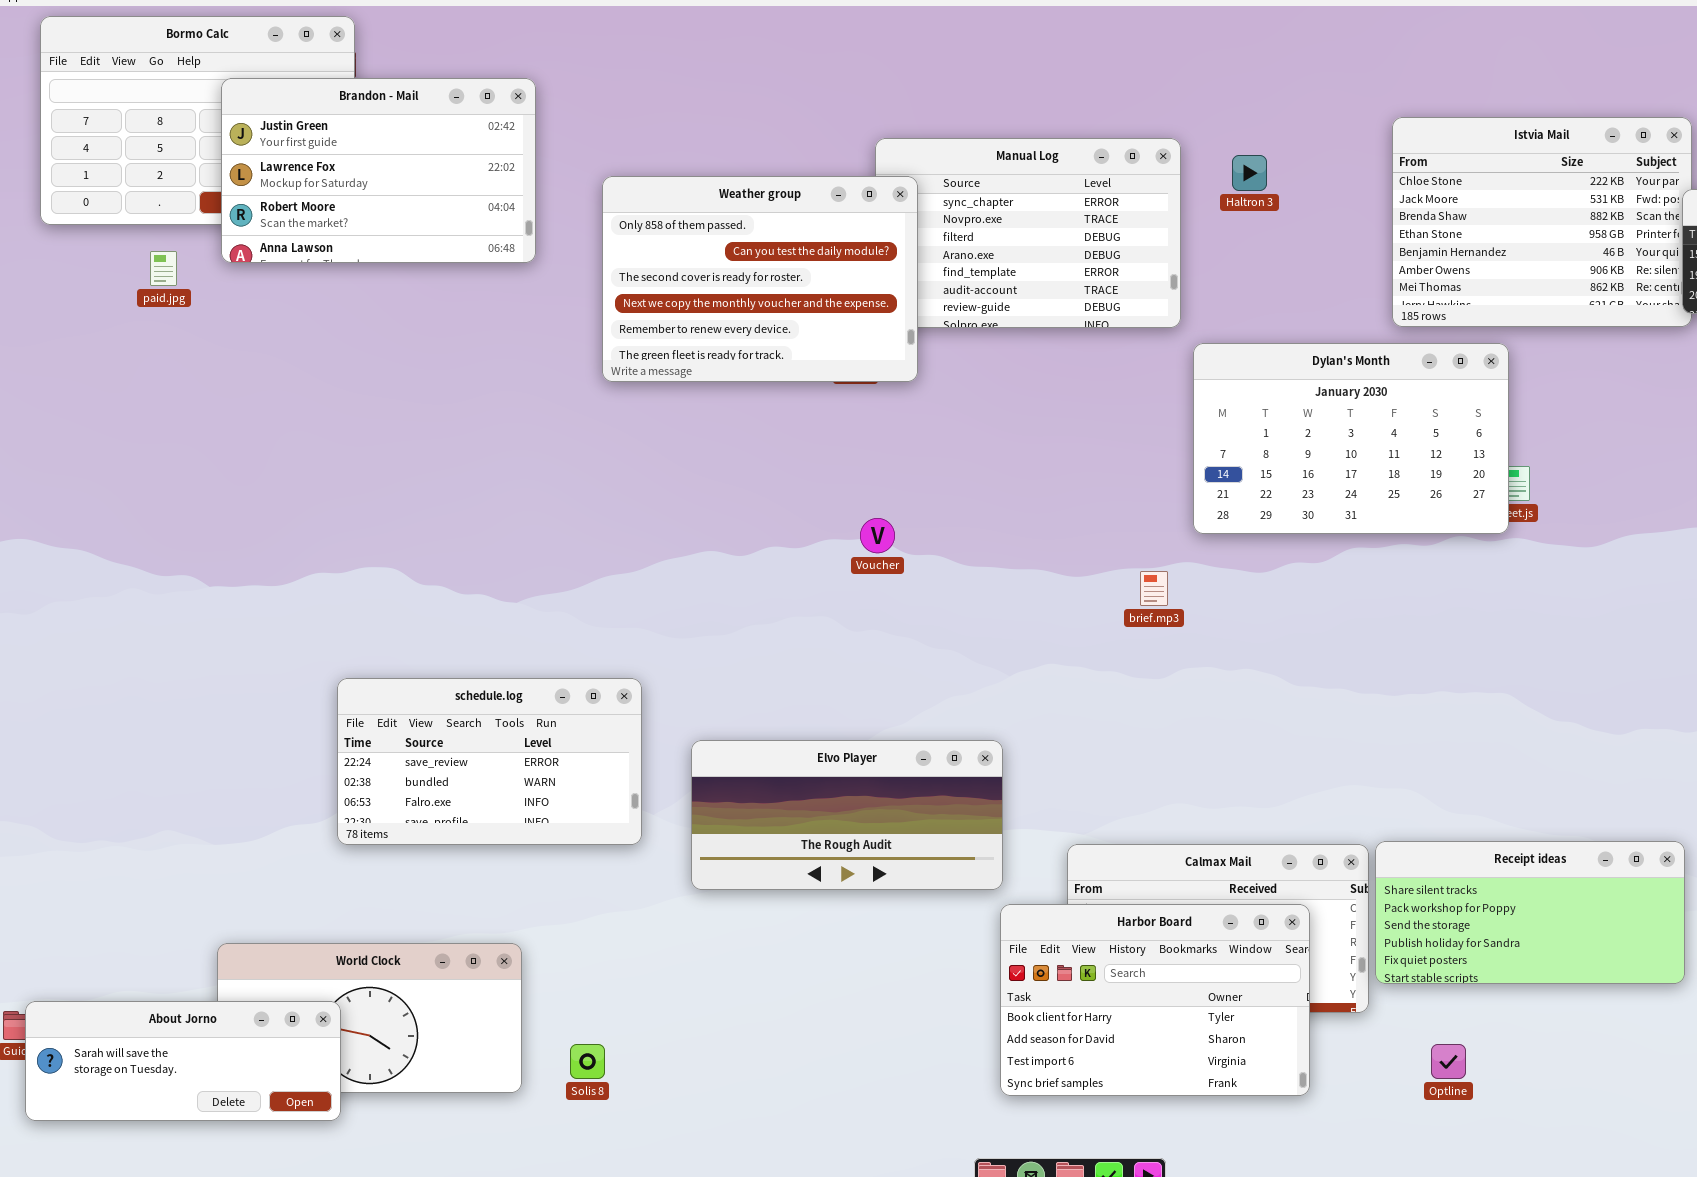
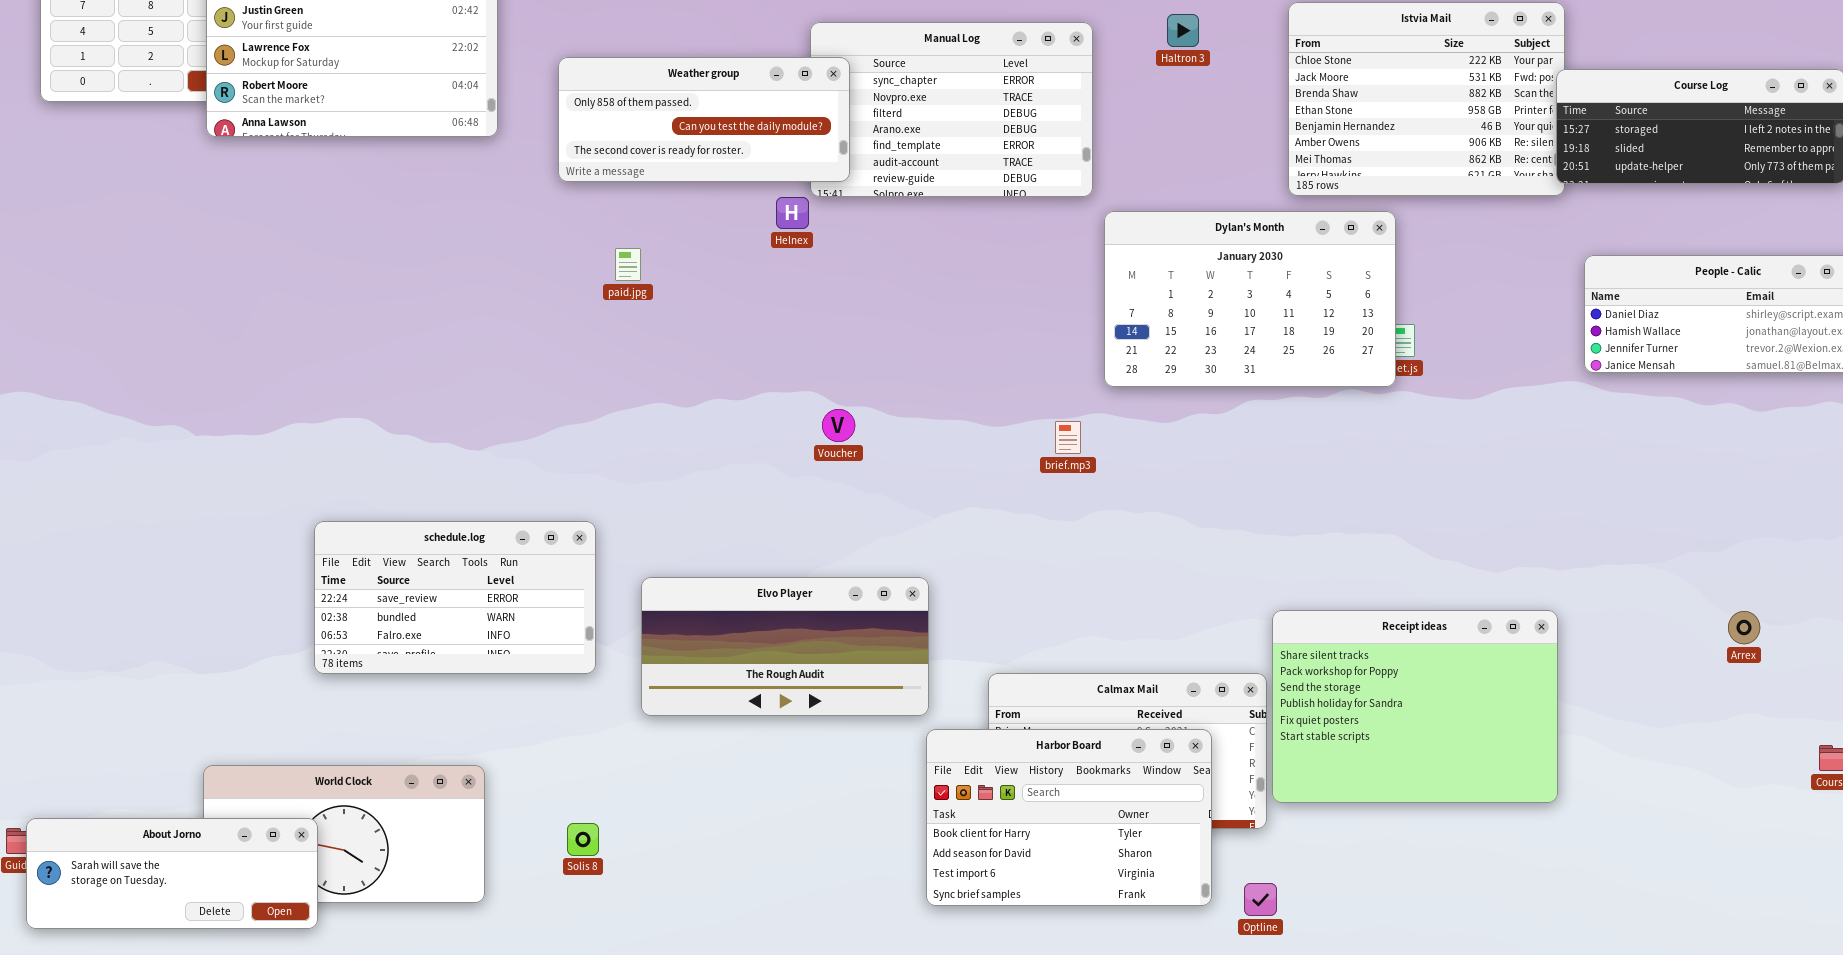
Haltron 3: [1232,155,1267,191] -> [1167,14,1199,47], moved
Weather group: [602,176,918,382] -> [558,57,850,182], resized
paid.jpg: [150,251,177,286] -> [615,248,641,281], moved
Voucher: [860,518,895,553] -> [822,409,855,442], moved
Receipt ideas: [1375,841,1685,984] -> [1272,610,1558,803], resized
Solis 8: [570,1044,605,1079] -> [567,823,599,856], moved
Optline: [1431,1044,1466,1079] -> [1244,883,1277,916], moved

